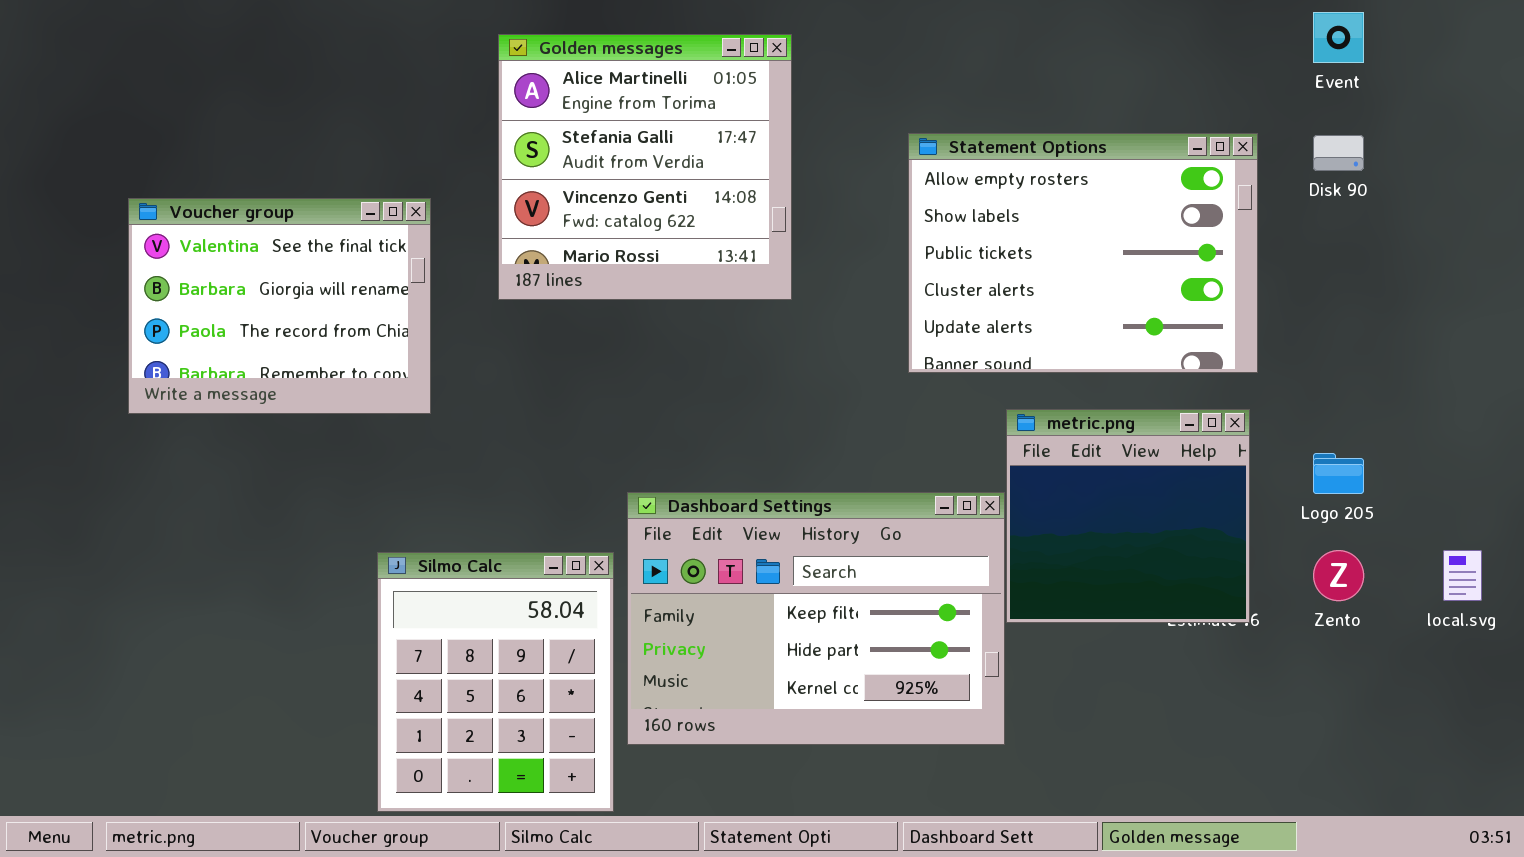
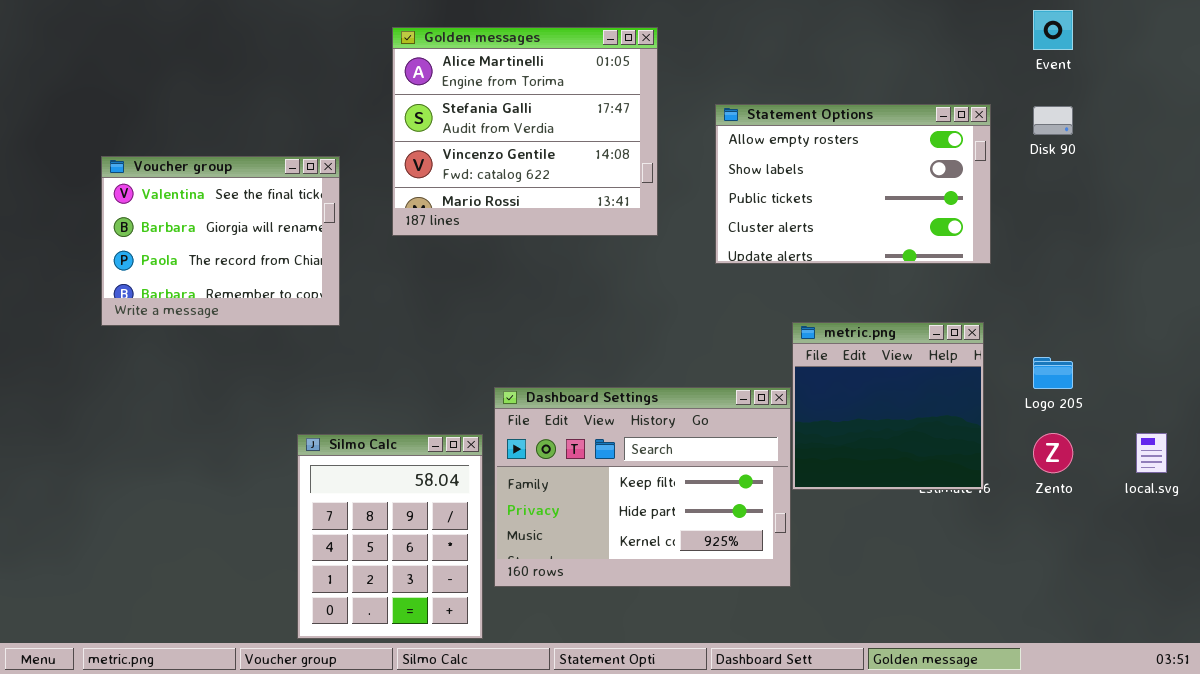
Golden messages: [498,34,792,300] -> [392,27,658,236], resized
Statement Options: [908,133,1258,373] -> [715,104,991,264], resized

